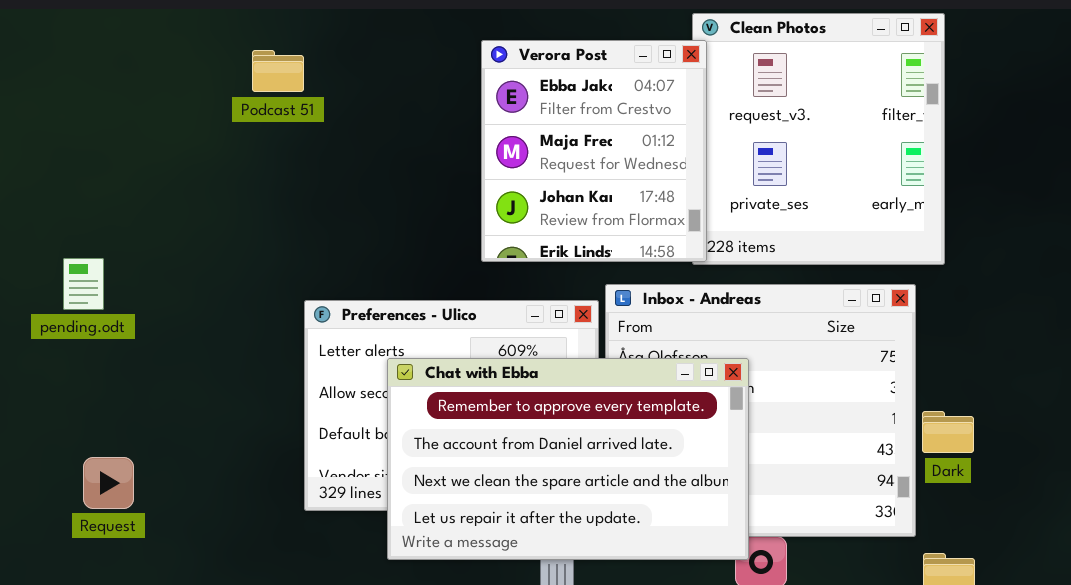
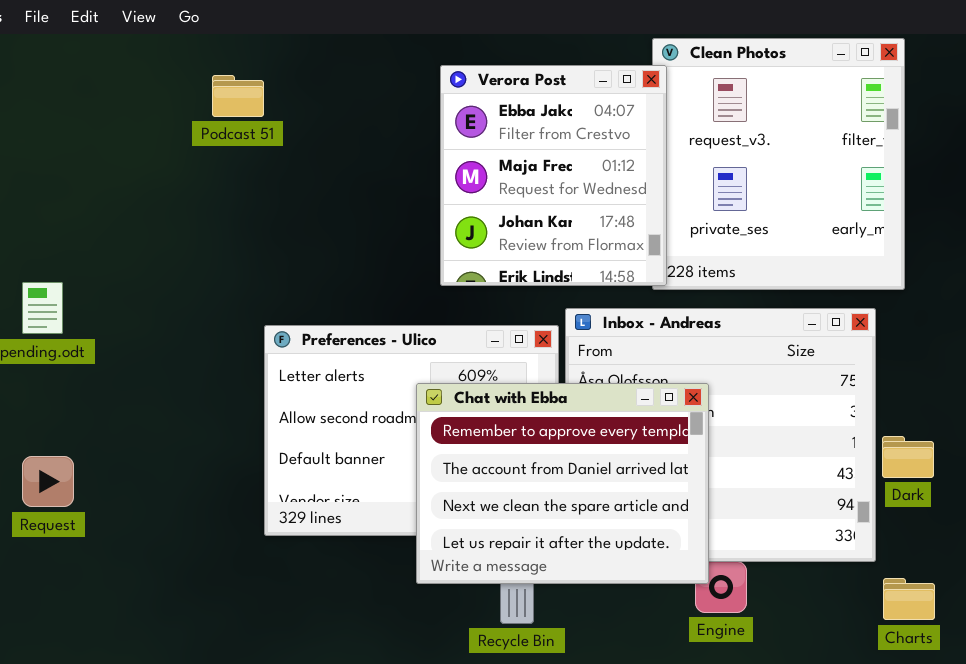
Chat with Ebba: [387,358,749,560] -> [416,383,709,584], resized
Request: [83,457,134,509] -> [22,456,74,507], moved

